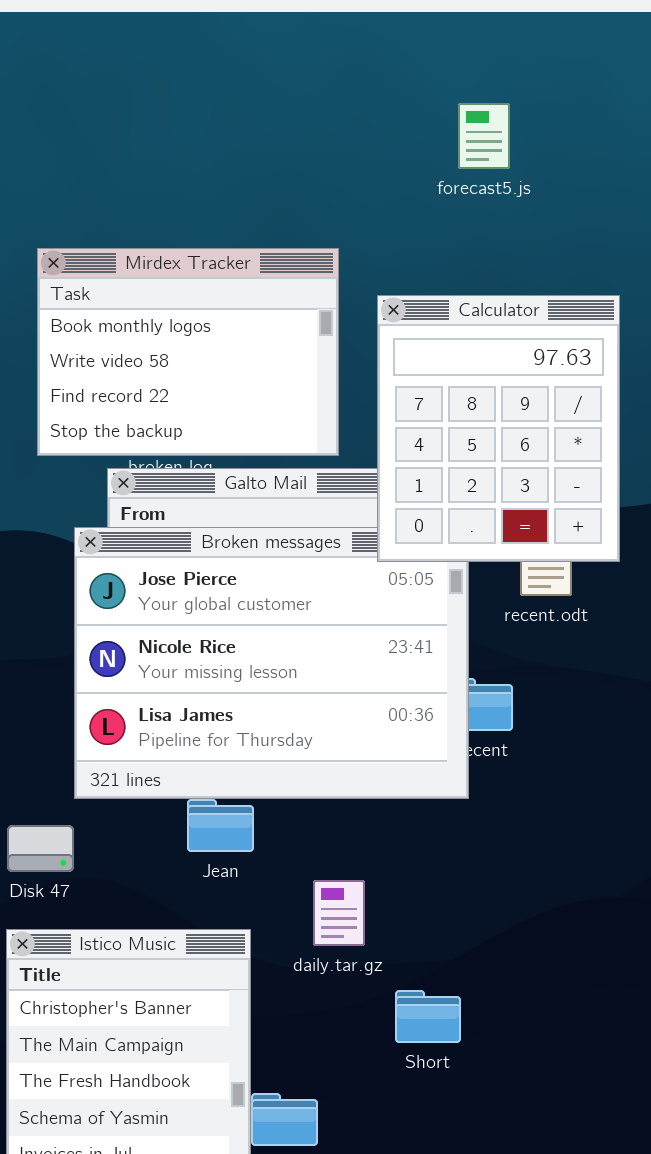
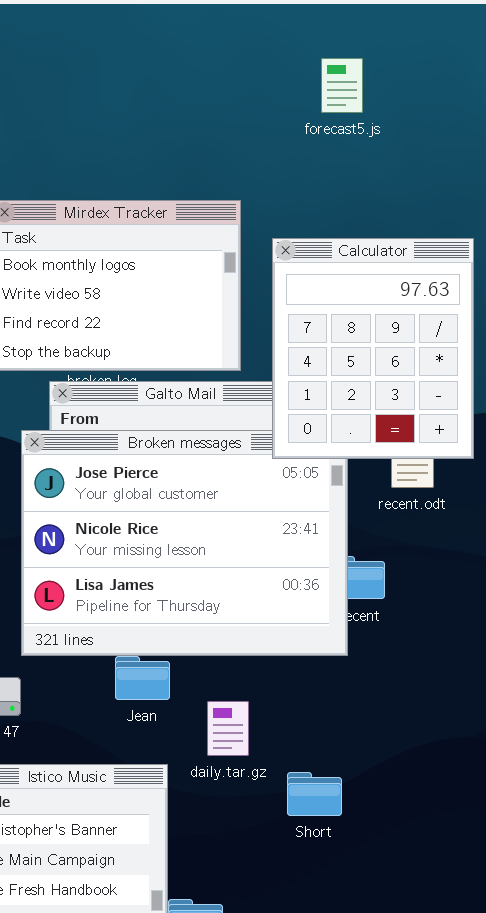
forecast5.js: [458,103,510,169] -> [321,58,363,113], moved
daily.tar.gz: [313,880,365,946] -> [207,701,249,756], moved
Short: [395,990,461,1043] -> [287,772,342,816], moved

